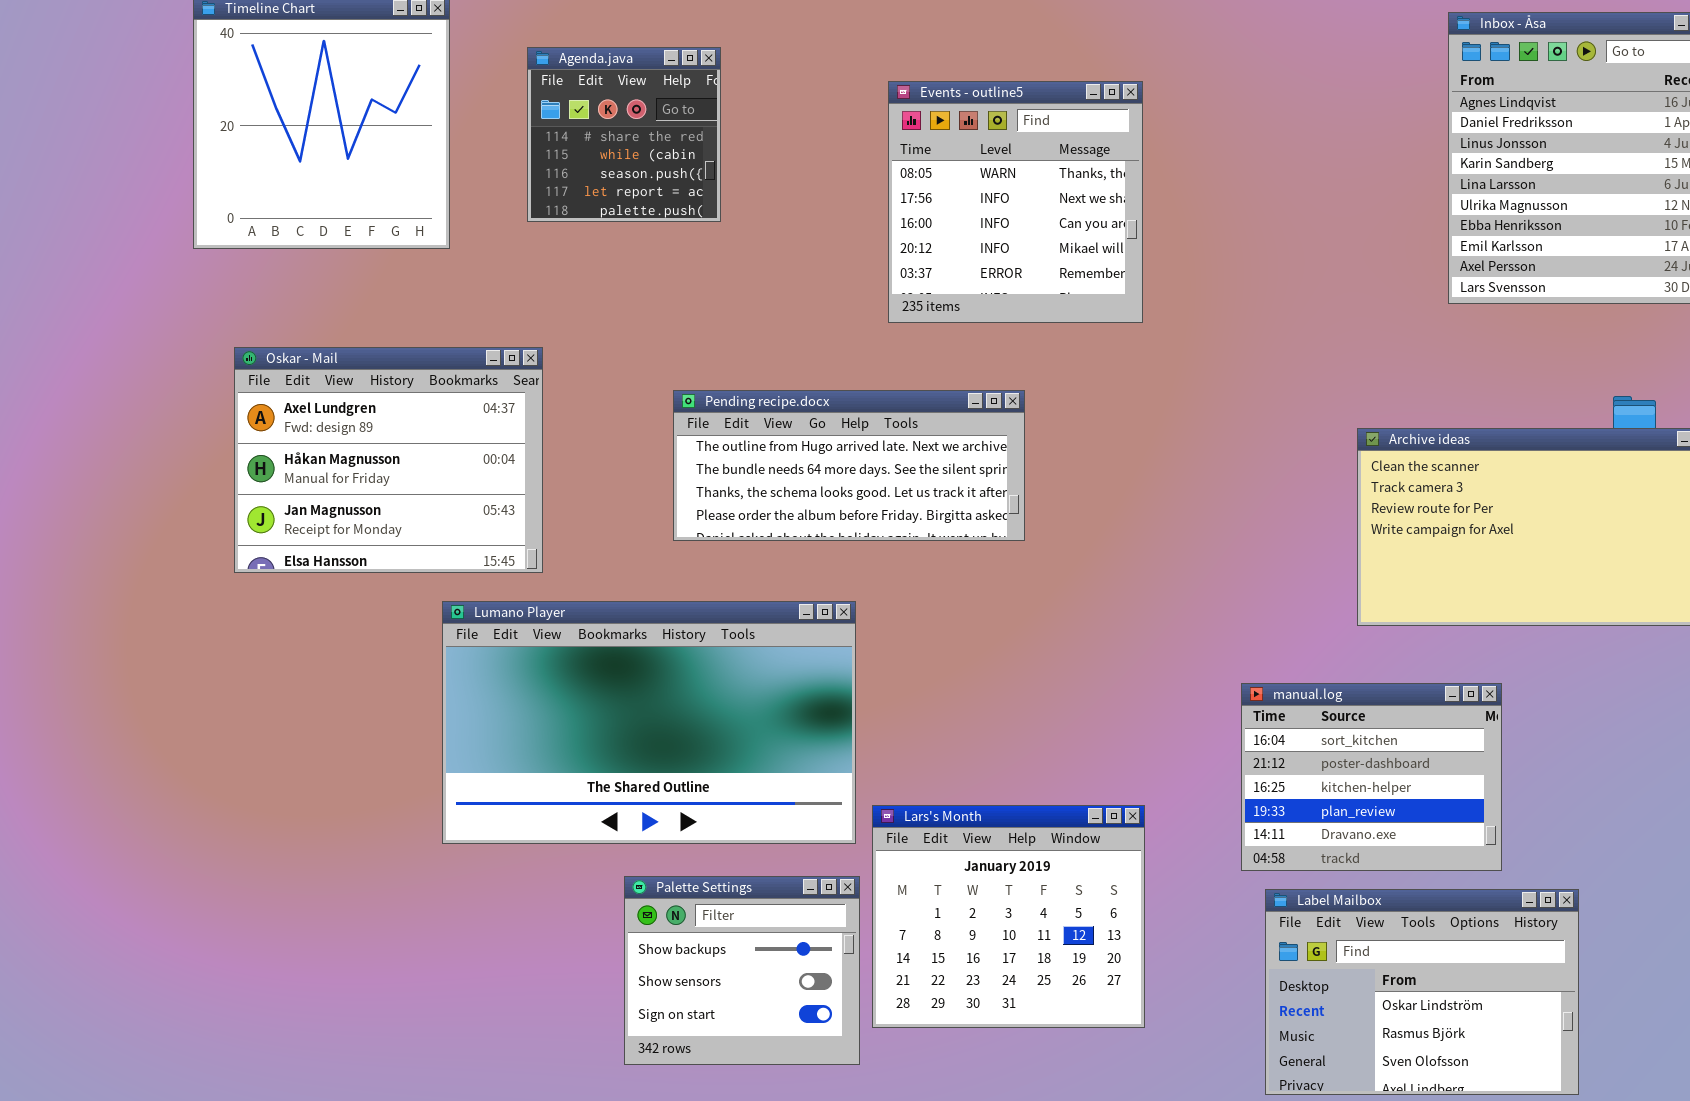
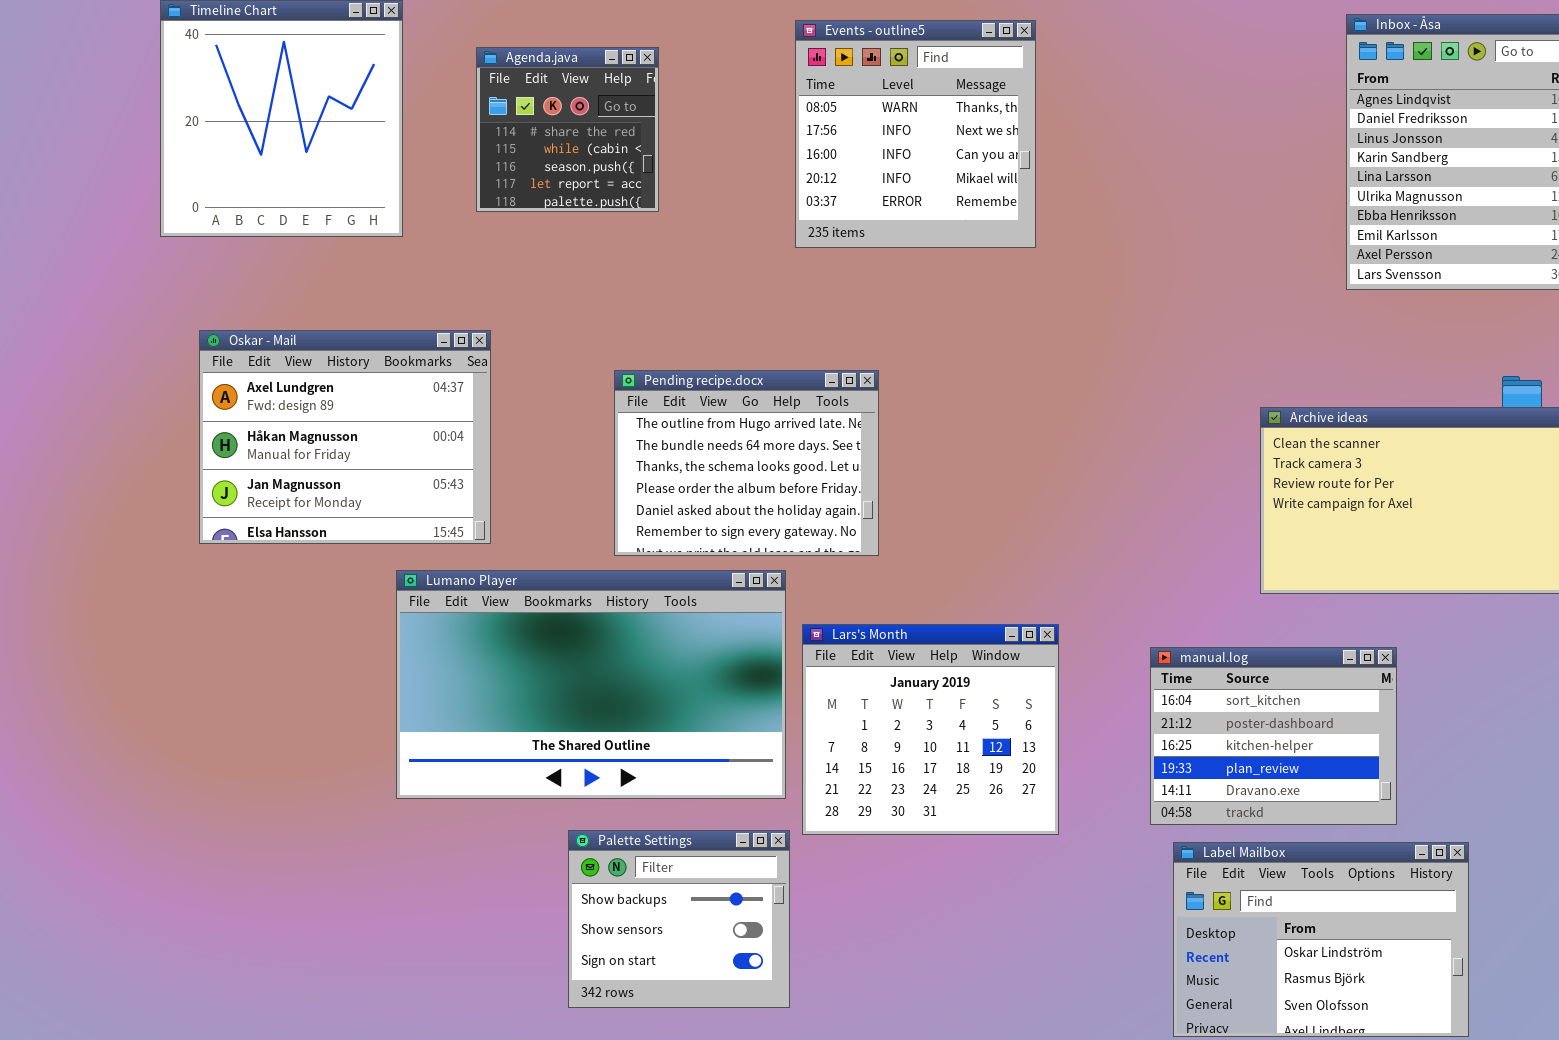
Events - outline5: [888,81,1143,323] -> [795,20,1036,248], moved
Pending recipe.docx: [673,390,1025,541] -> [614,370,879,556], resized
Lars's Month: [872,805,1145,1028] -> [802,624,1059,835], moved

